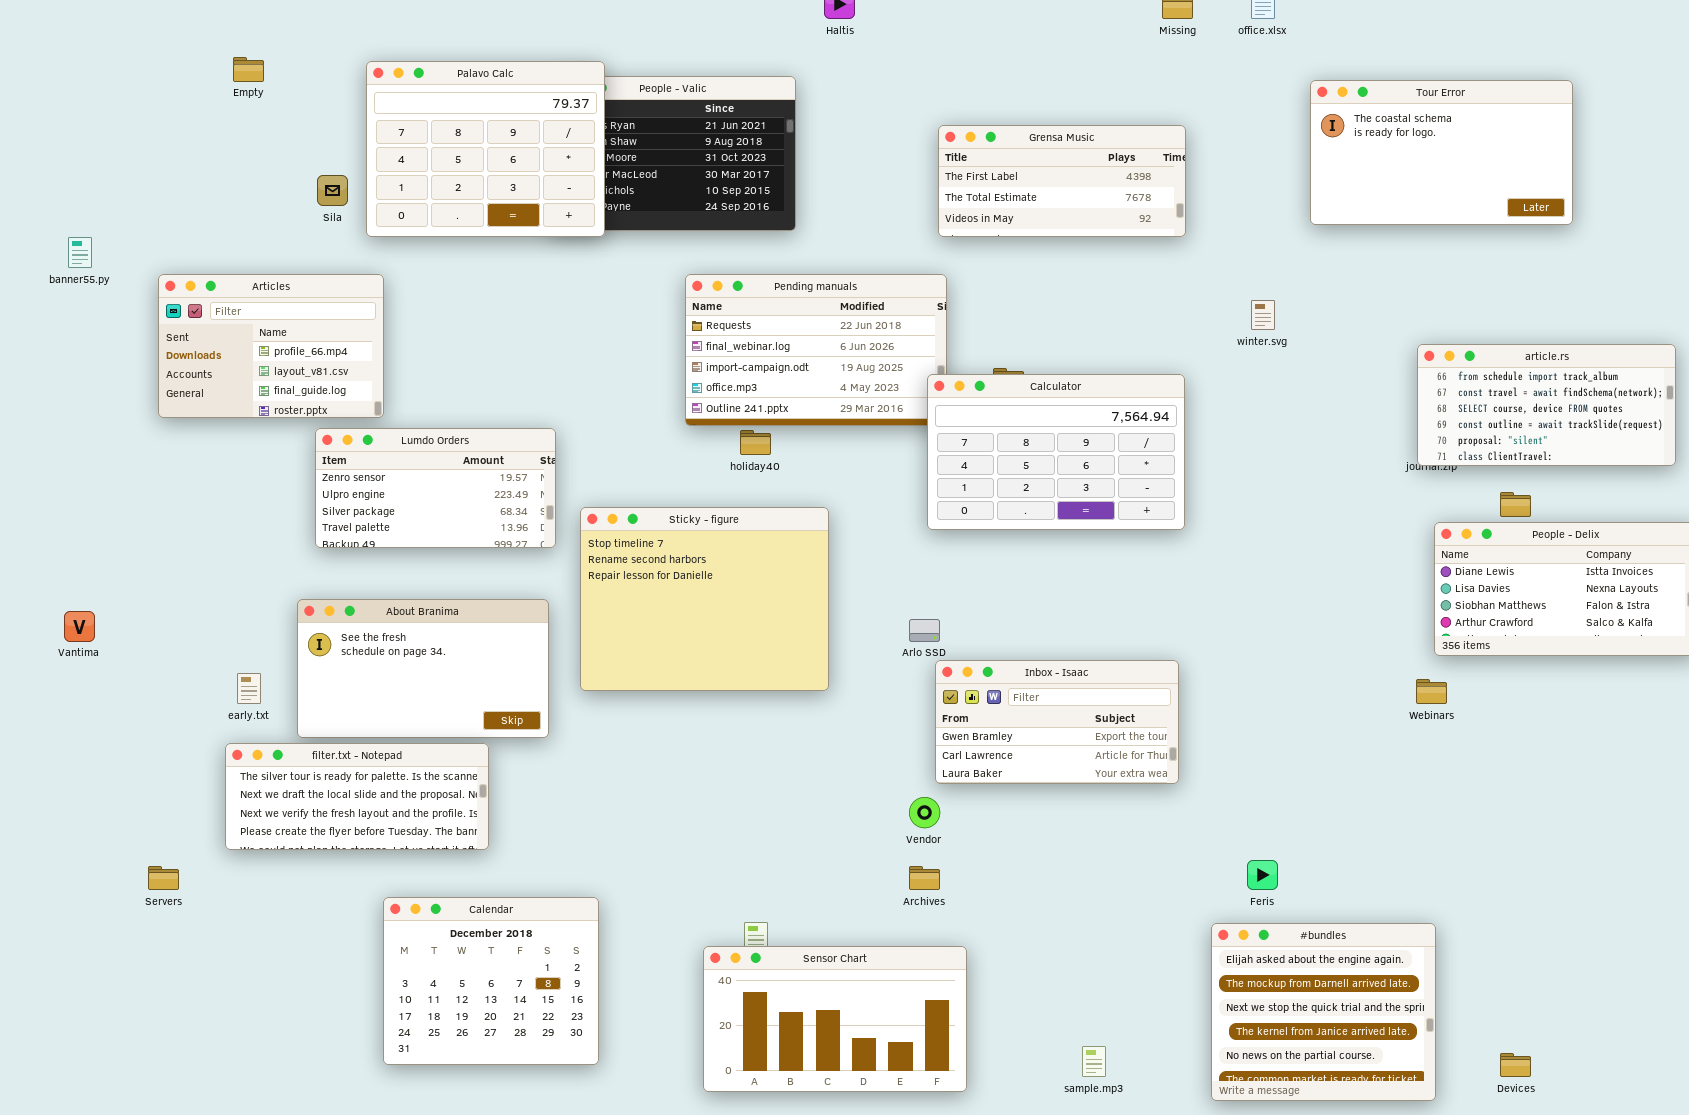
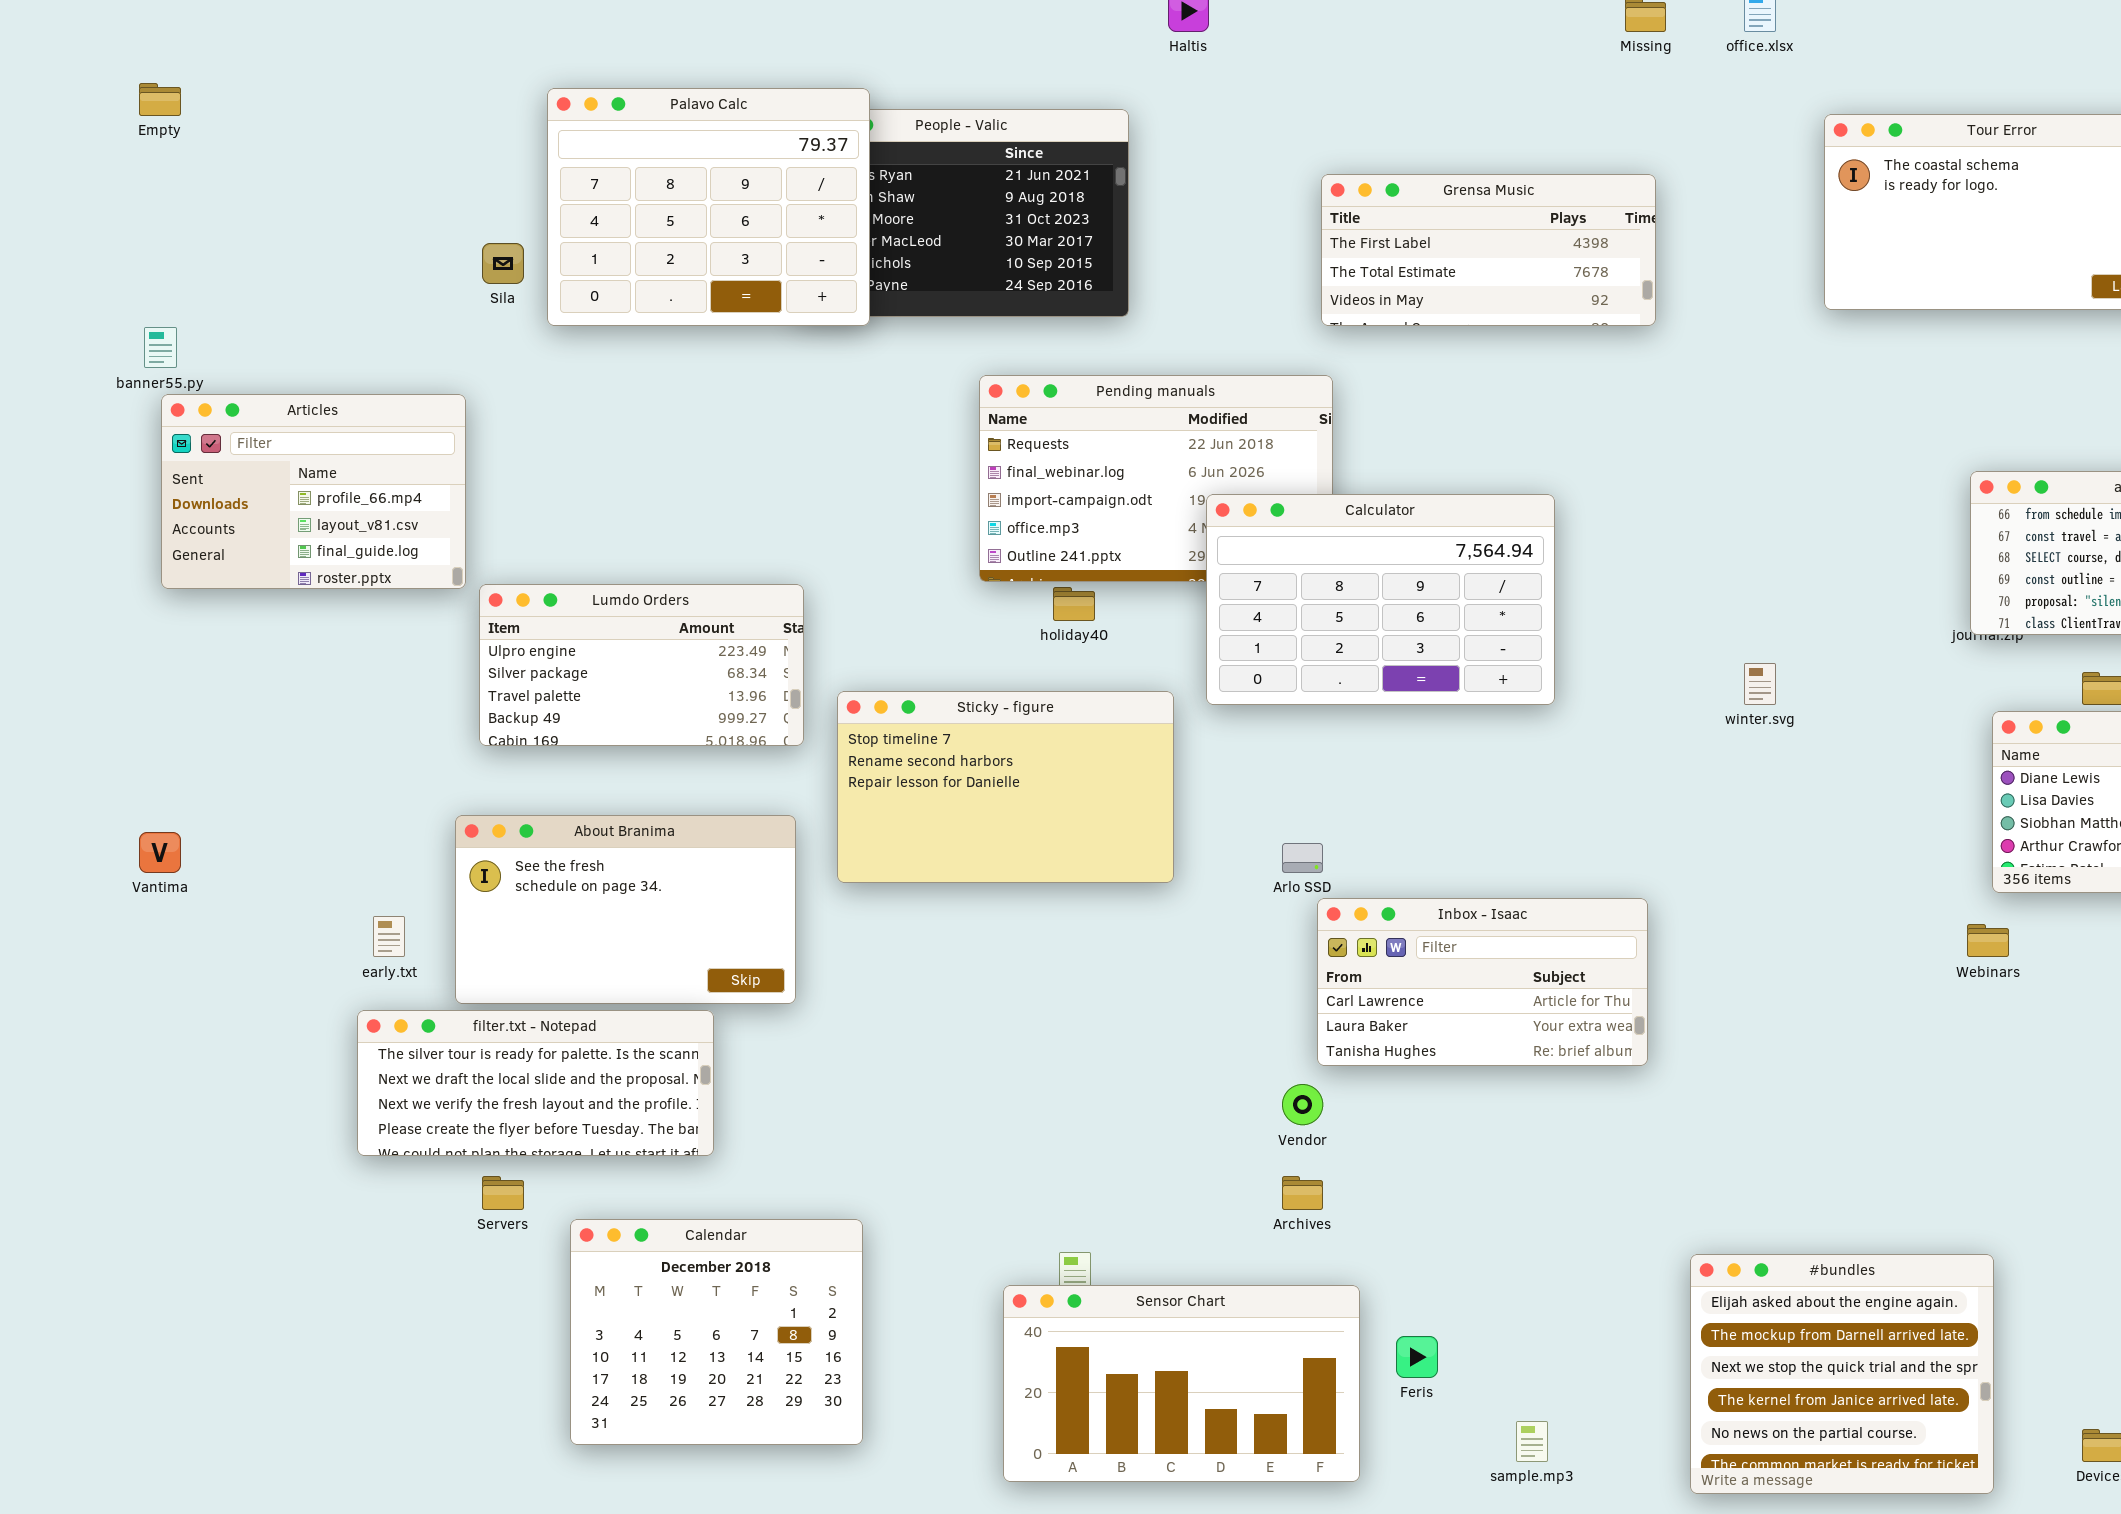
Empty: [233,57,264,82] -> [139,83,181,116], moved
Articles: [158,274,384,418] -> [161,394,466,589], moved
winter.svg: [1251,300,1275,330] -> [1744,663,1776,705], moved
Calculator: [927,374,1185,530] -> [1206,494,1555,705], moved
Lumdo Orders: [315,428,556,548] -> [479,584,804,746], scrolled down 1 row
Sticky - figure: [580,507,829,691] -> [837,691,1174,883], resized
Inbox - Isaac: [935,660,1179,784] -> [1317,898,1648,1066], scrolled down 1 row
Feris: [1247,860,1278,890] -> [1396,1336,1438,1378], moved
Servers: [148,866,179,890] -> [482,1176,524,1210], moved

